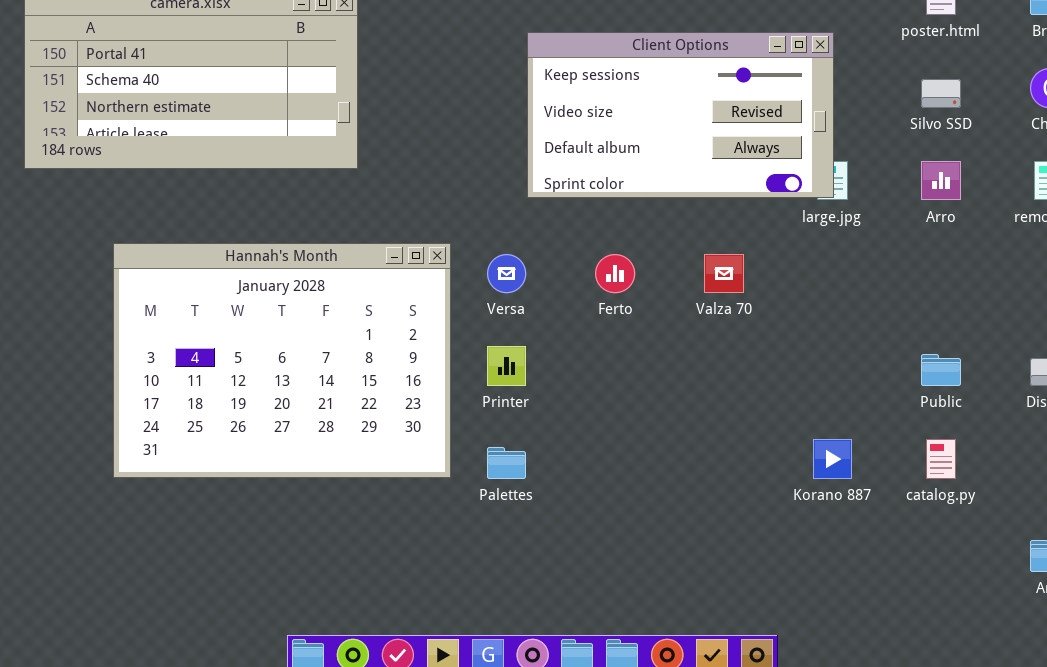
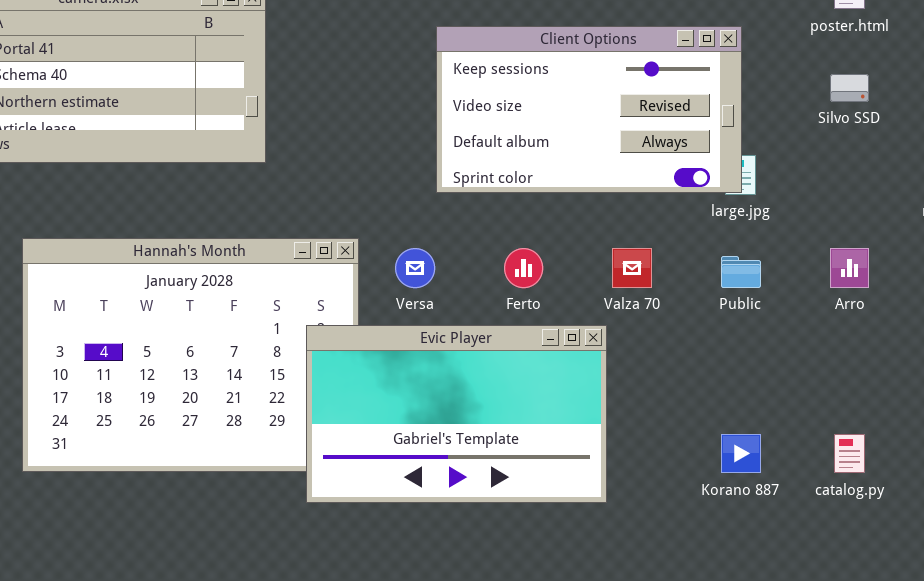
Arro: [921,161,961,200] -> [830,248,869,288], moved
Evic Player: none -> [306,325,607,503], opened
Public: [921,354,961,386] -> [721,256,761,288], moved

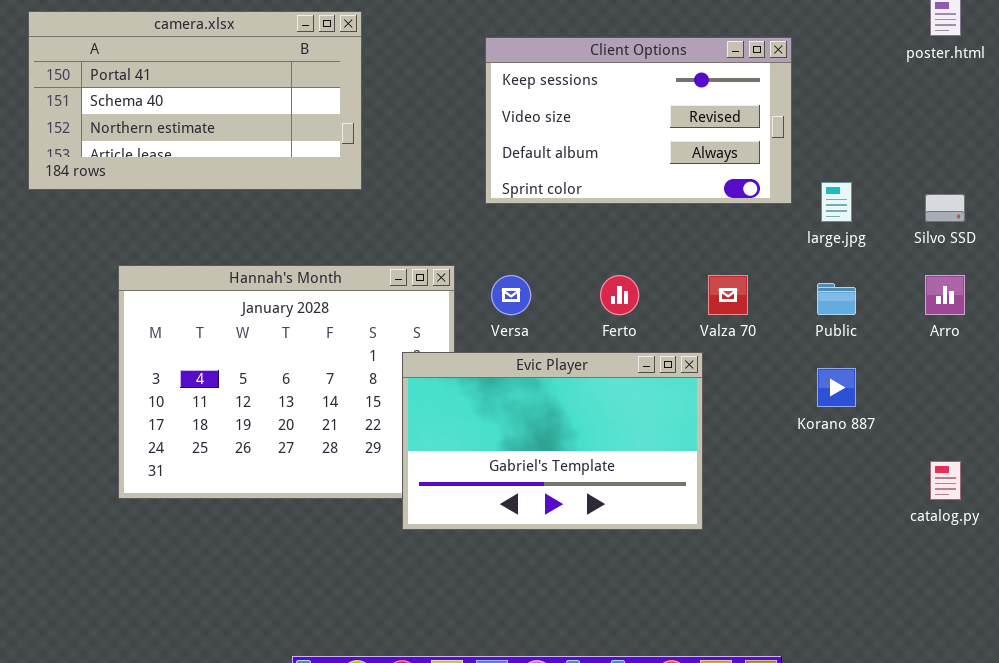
Client Options: [436,26,742,193] -> [485,37,792,204], moved
Silvo SSD: [830,74,869,102] -> [925,194,965,222], moved
Korano 887: [721,434,761,473] -> [817,368,856,407], moved

